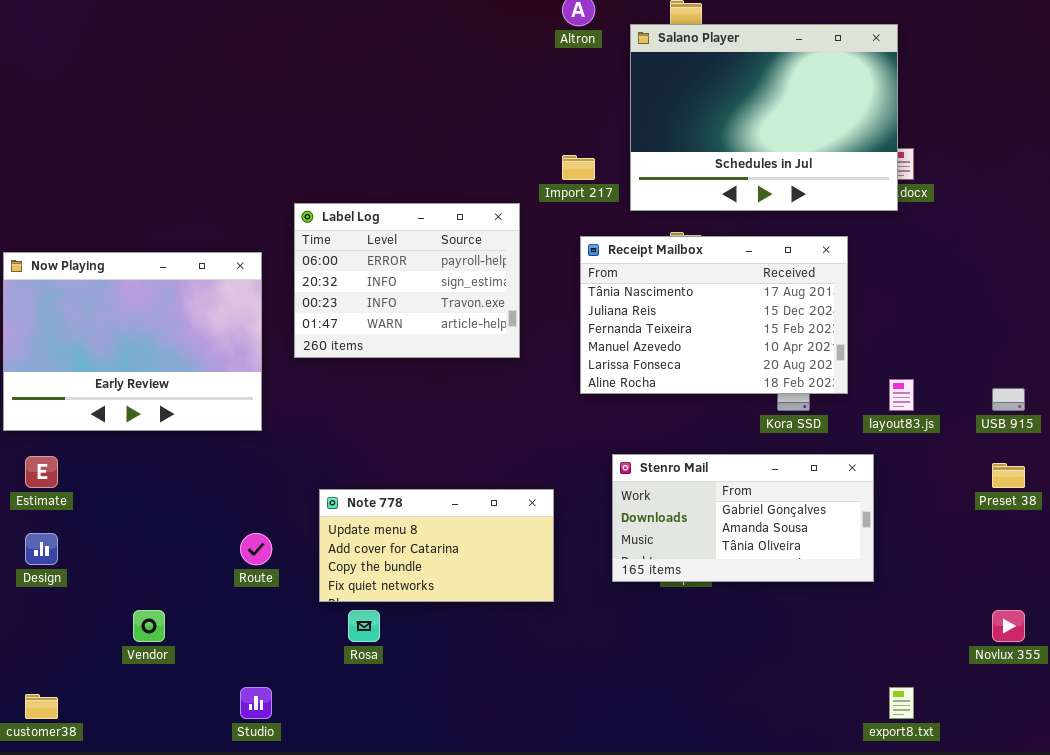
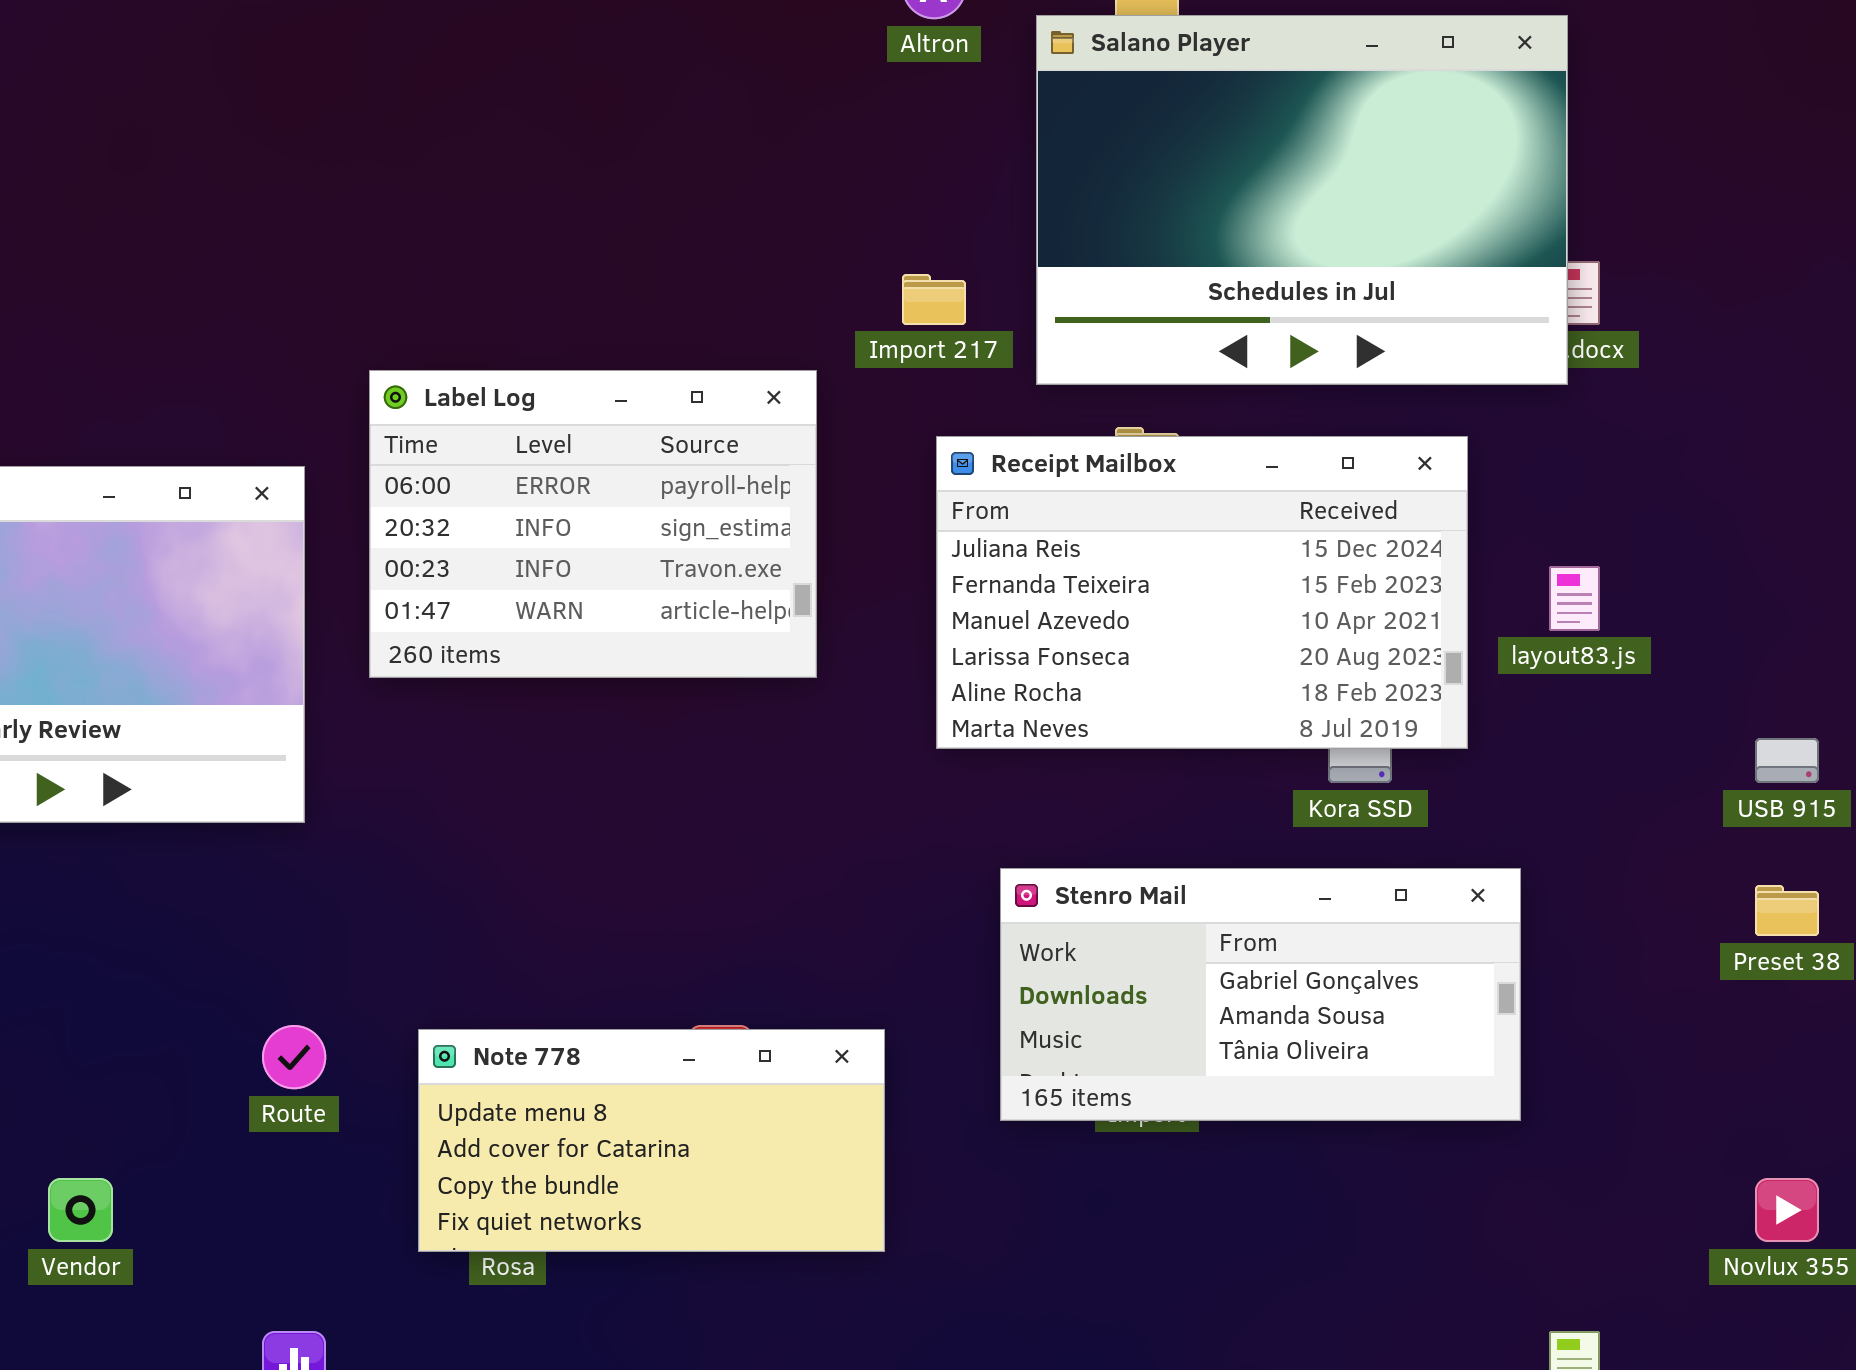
Receipt Mailbox: [580,236,848,394] -> [936,436,1468,749], scrolled down 1 row
layout83.js: [889,379,914,411] -> [1549,566,1600,631], moved
Note 778: [319,489,554,602] -> [418,1029,885,1252], moved

